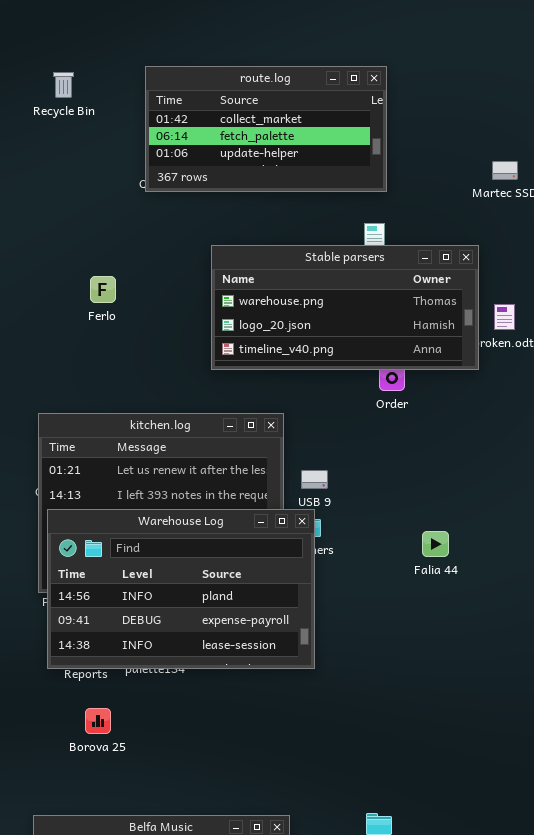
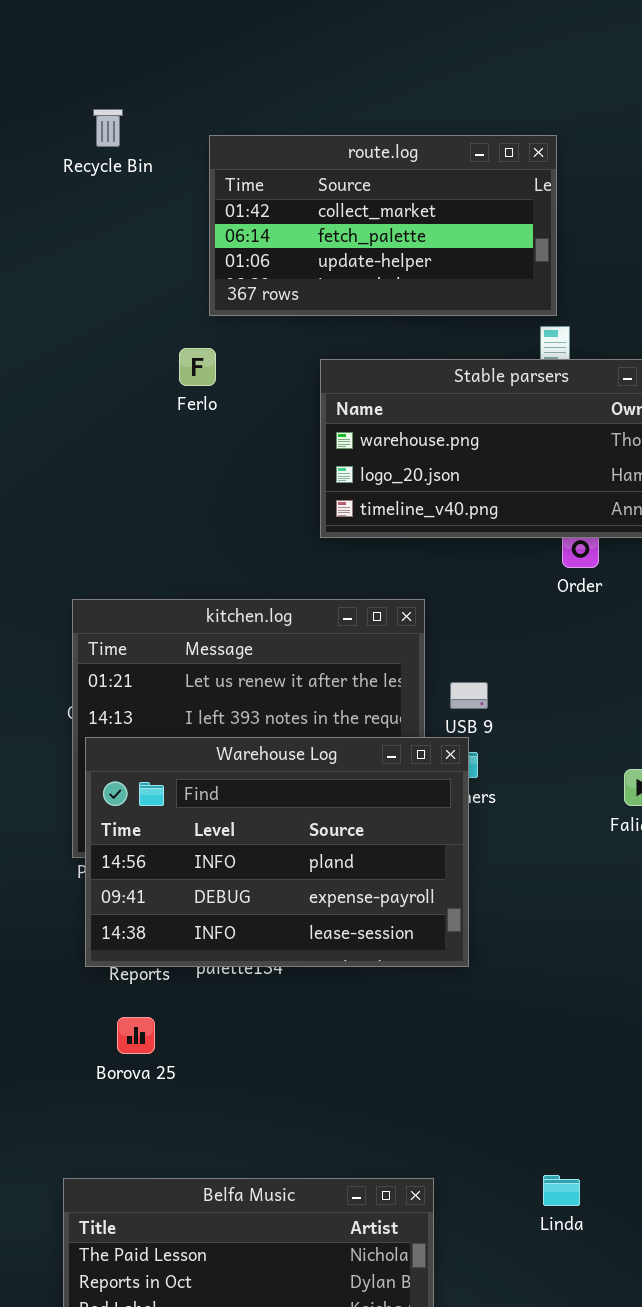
route.log: [145,66,387,192] -> [209,135,557,316], moved
Ferlo: [90,276,116,303] -> [179,348,216,386], moved
Borova 25: [85,708,111,734] -> [117,1017,155,1054], moved

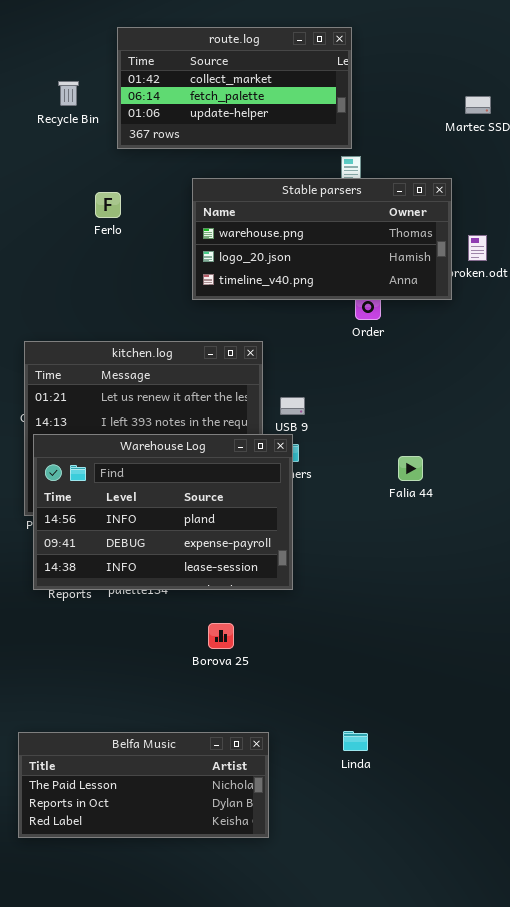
Recycle Bin: [93,109,123,147] -> [58,81,79,106], moved
Ferlo: [179,348,216,386] -> [95,192,121,218], moved
Borova 25: [117,1017,155,1054] -> [208,623,234,649], moved

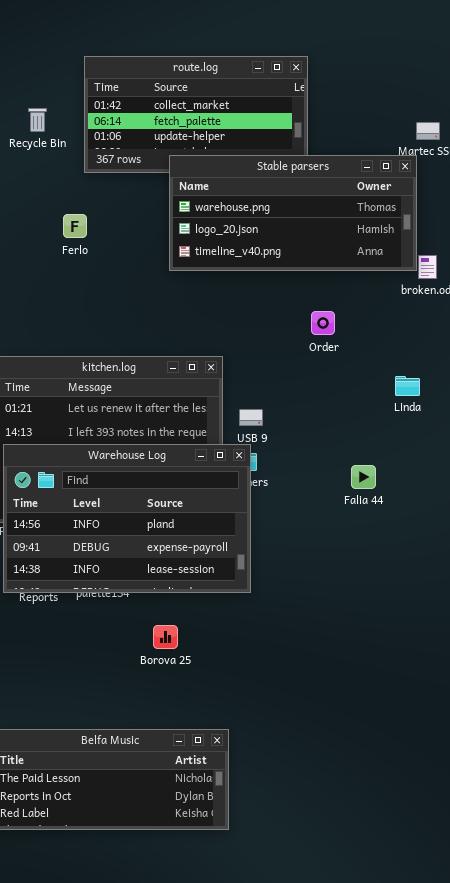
Stable parsers: [192,178,452,300] -> [169,155,417,271], moved
Borova 25: [208,623,234,649] -> [153,625,178,649], moved
Linda: [343,731,368,751] -> [395,376,420,396], moved

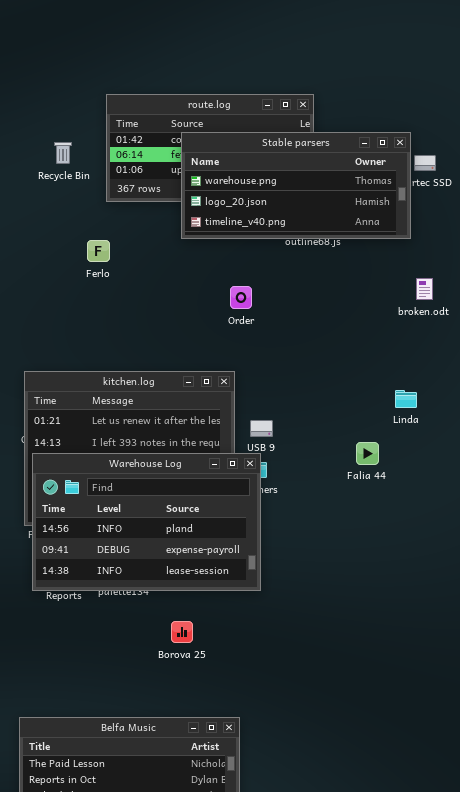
Stable parsers: [169,155,417,271] -> [181,132,411,239], moved
Order: [311,311,335,335] -> [230,286,252,309], moved
Falia 44: [351,465,376,489] -> [356,442,379,465], moved

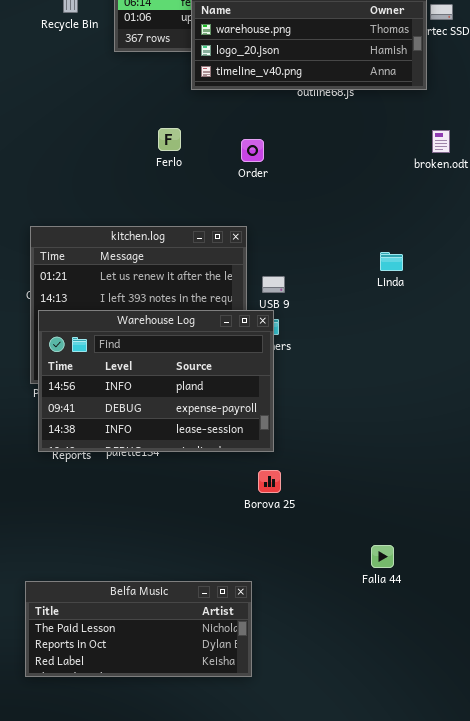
Ferlo: [87,240,110,262] -> [158,128,181,151], moved
Linda: [395,390,417,408] -> [380,252,403,271], moved
Falia 44: [356,442,379,465] -> [371,545,394,568], moved
Borova 25: [171,621,193,643] -> [258,470,281,493], moved

